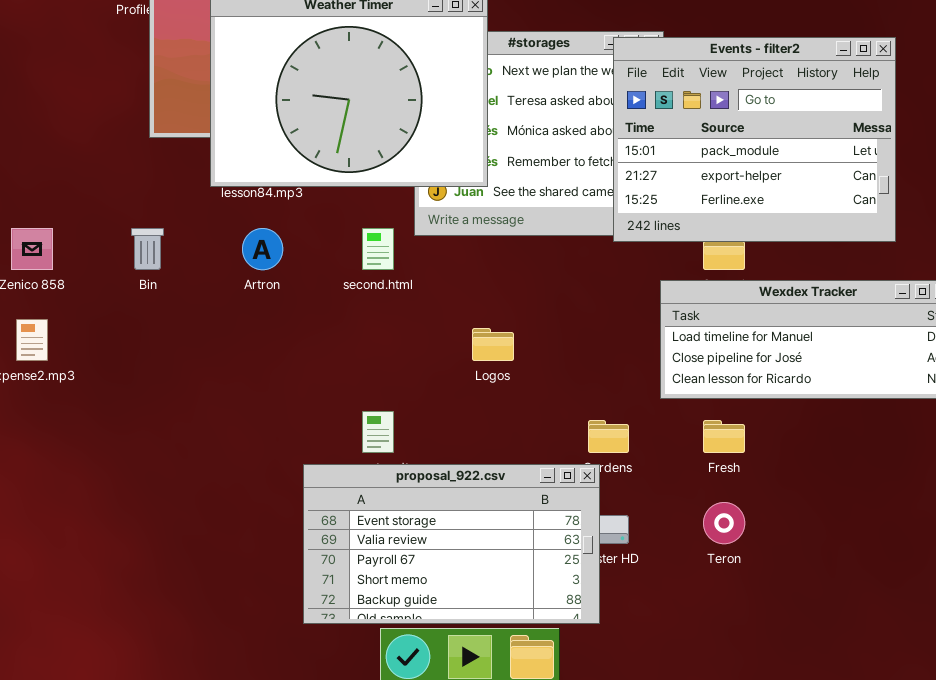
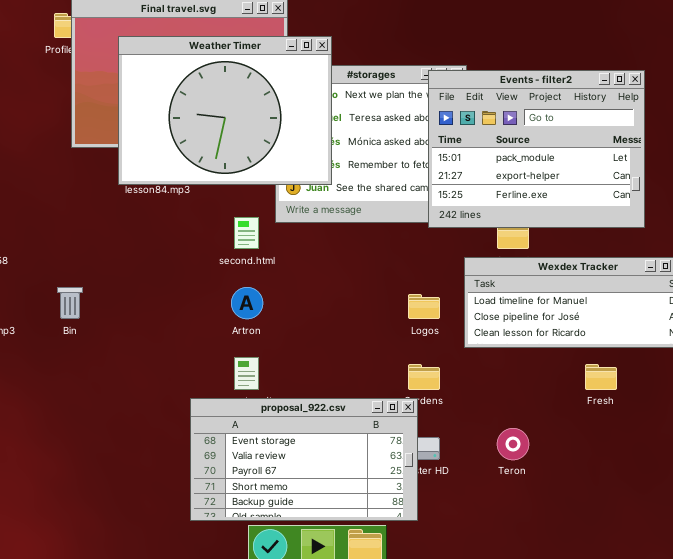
Bin: [131,228,164,270] -> [57,287,83,319], moved
Artron: [242,228,283,270] -> [231,287,263,319], moved
Logos: [472,328,514,361] -> [408,294,440,319], moved
Fresh: [703,420,745,453] -> [585,364,617,390], moved

